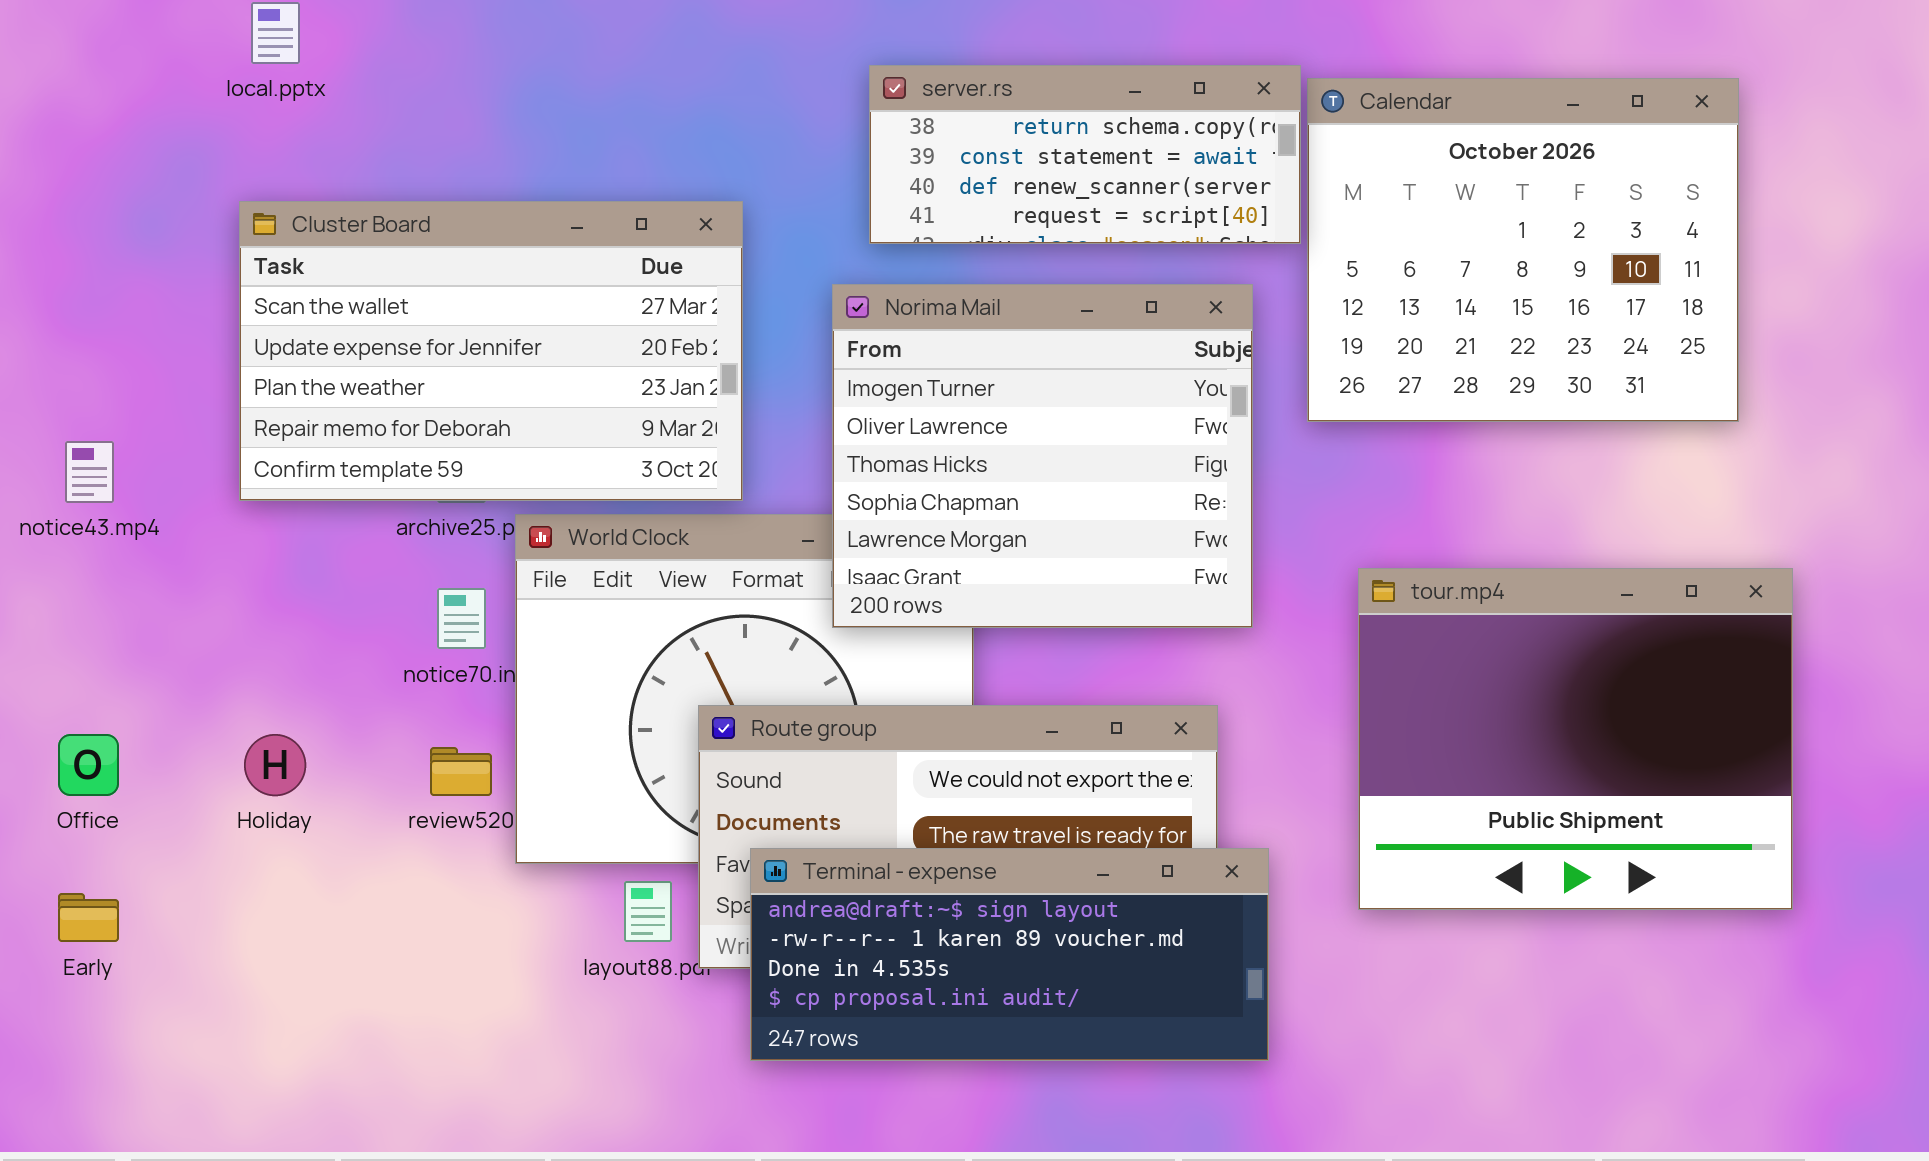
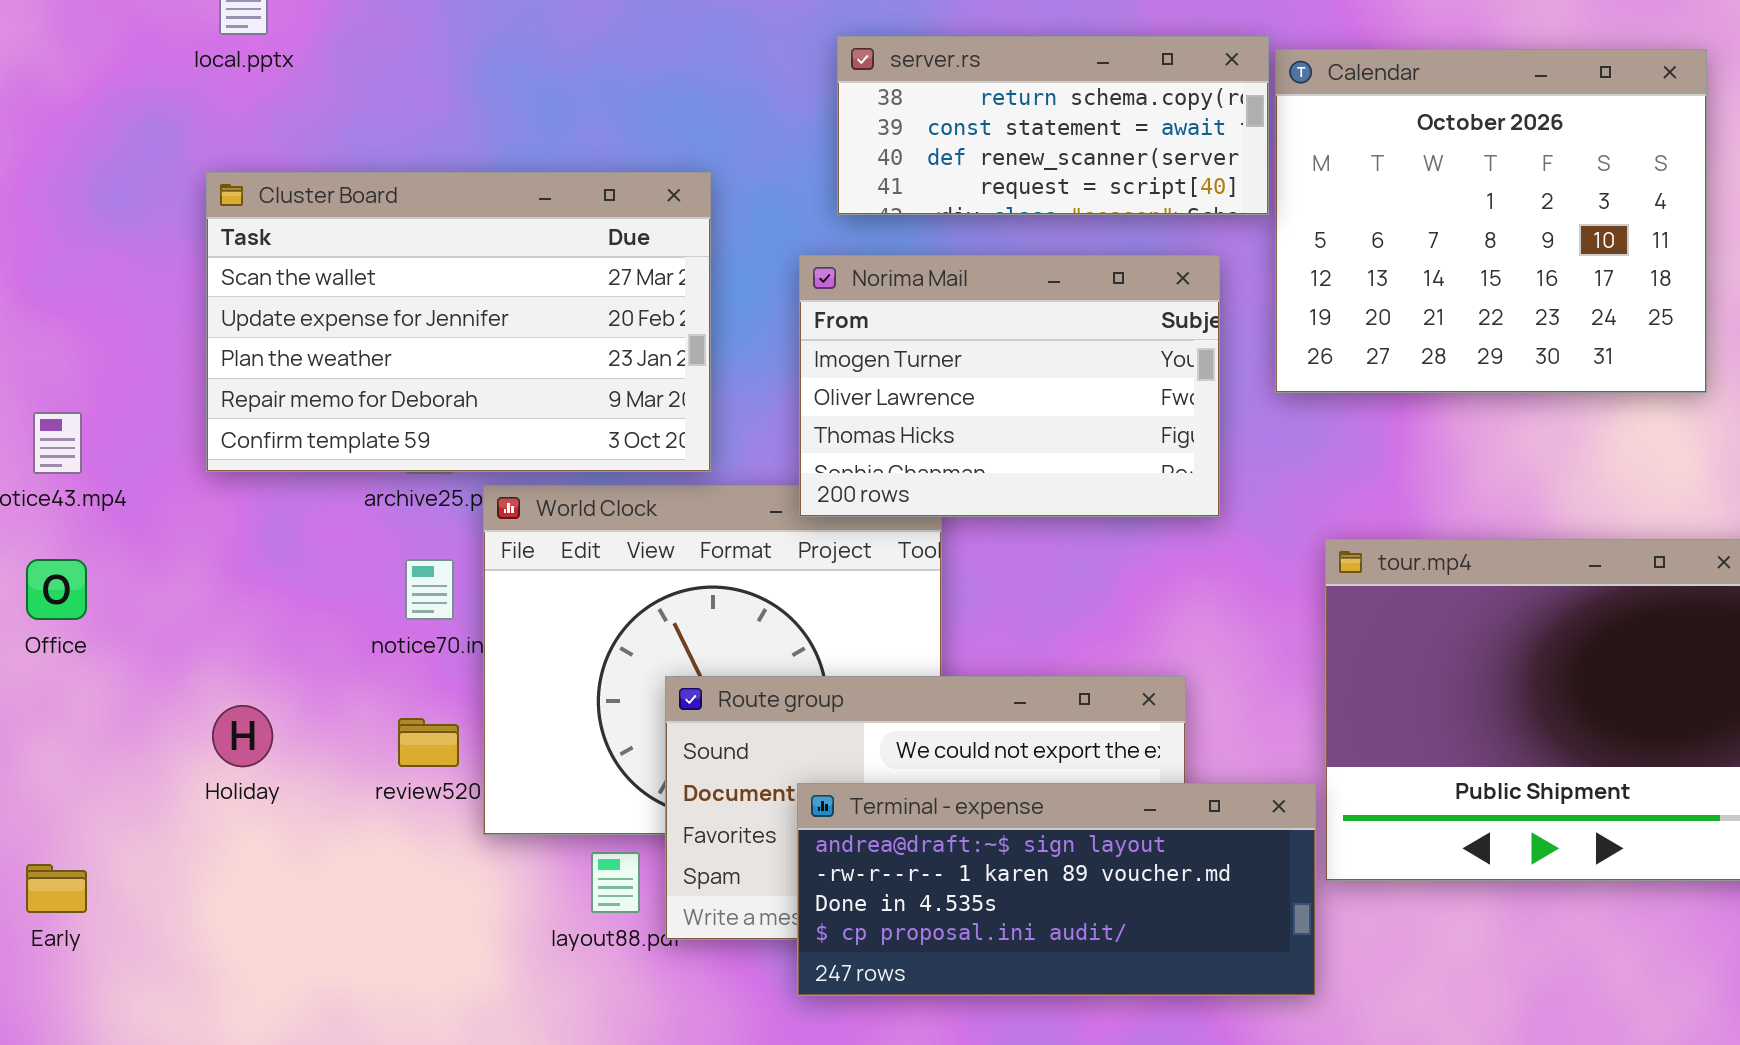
Norima Mail: [832,284,1253,628] -> [799,255,1220,517], resized
Office: [58,734,119,796] -> [26,559,87,620], moved
Terminal - expense: [750,848,1269,1061] -> [797,783,1316,996], moved

